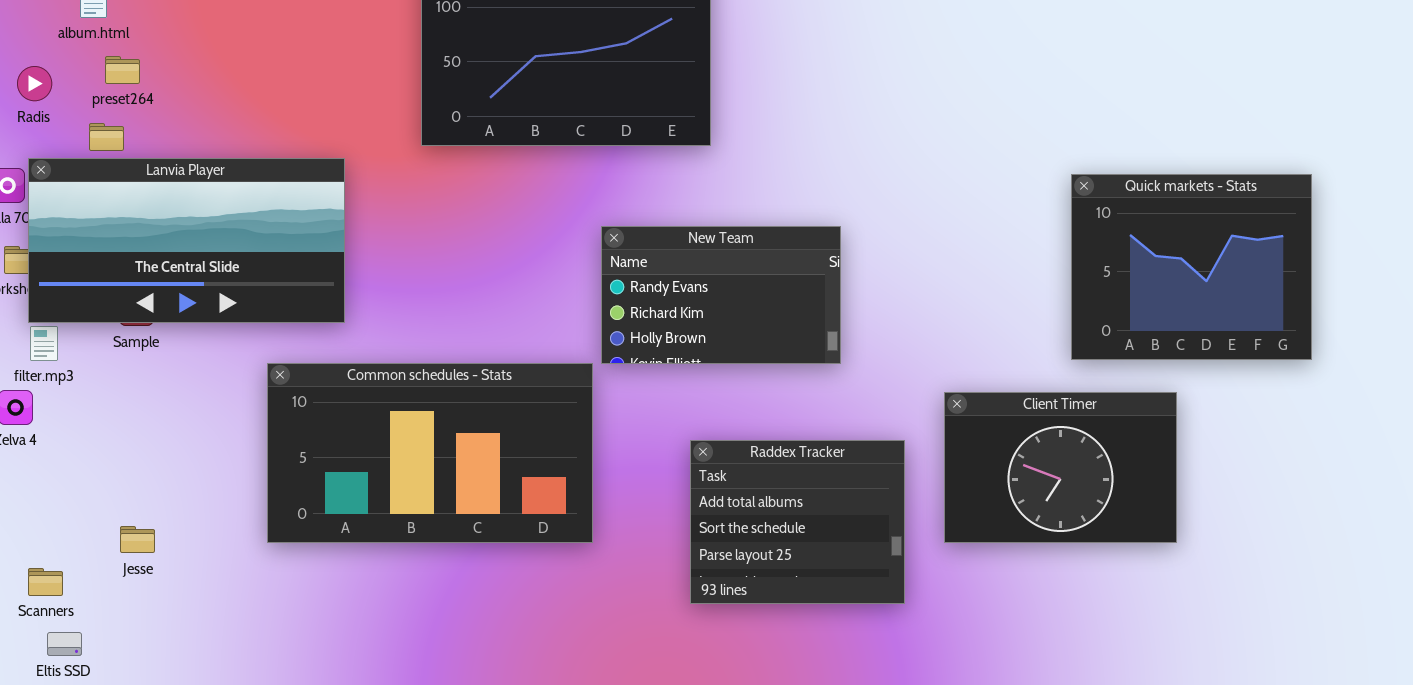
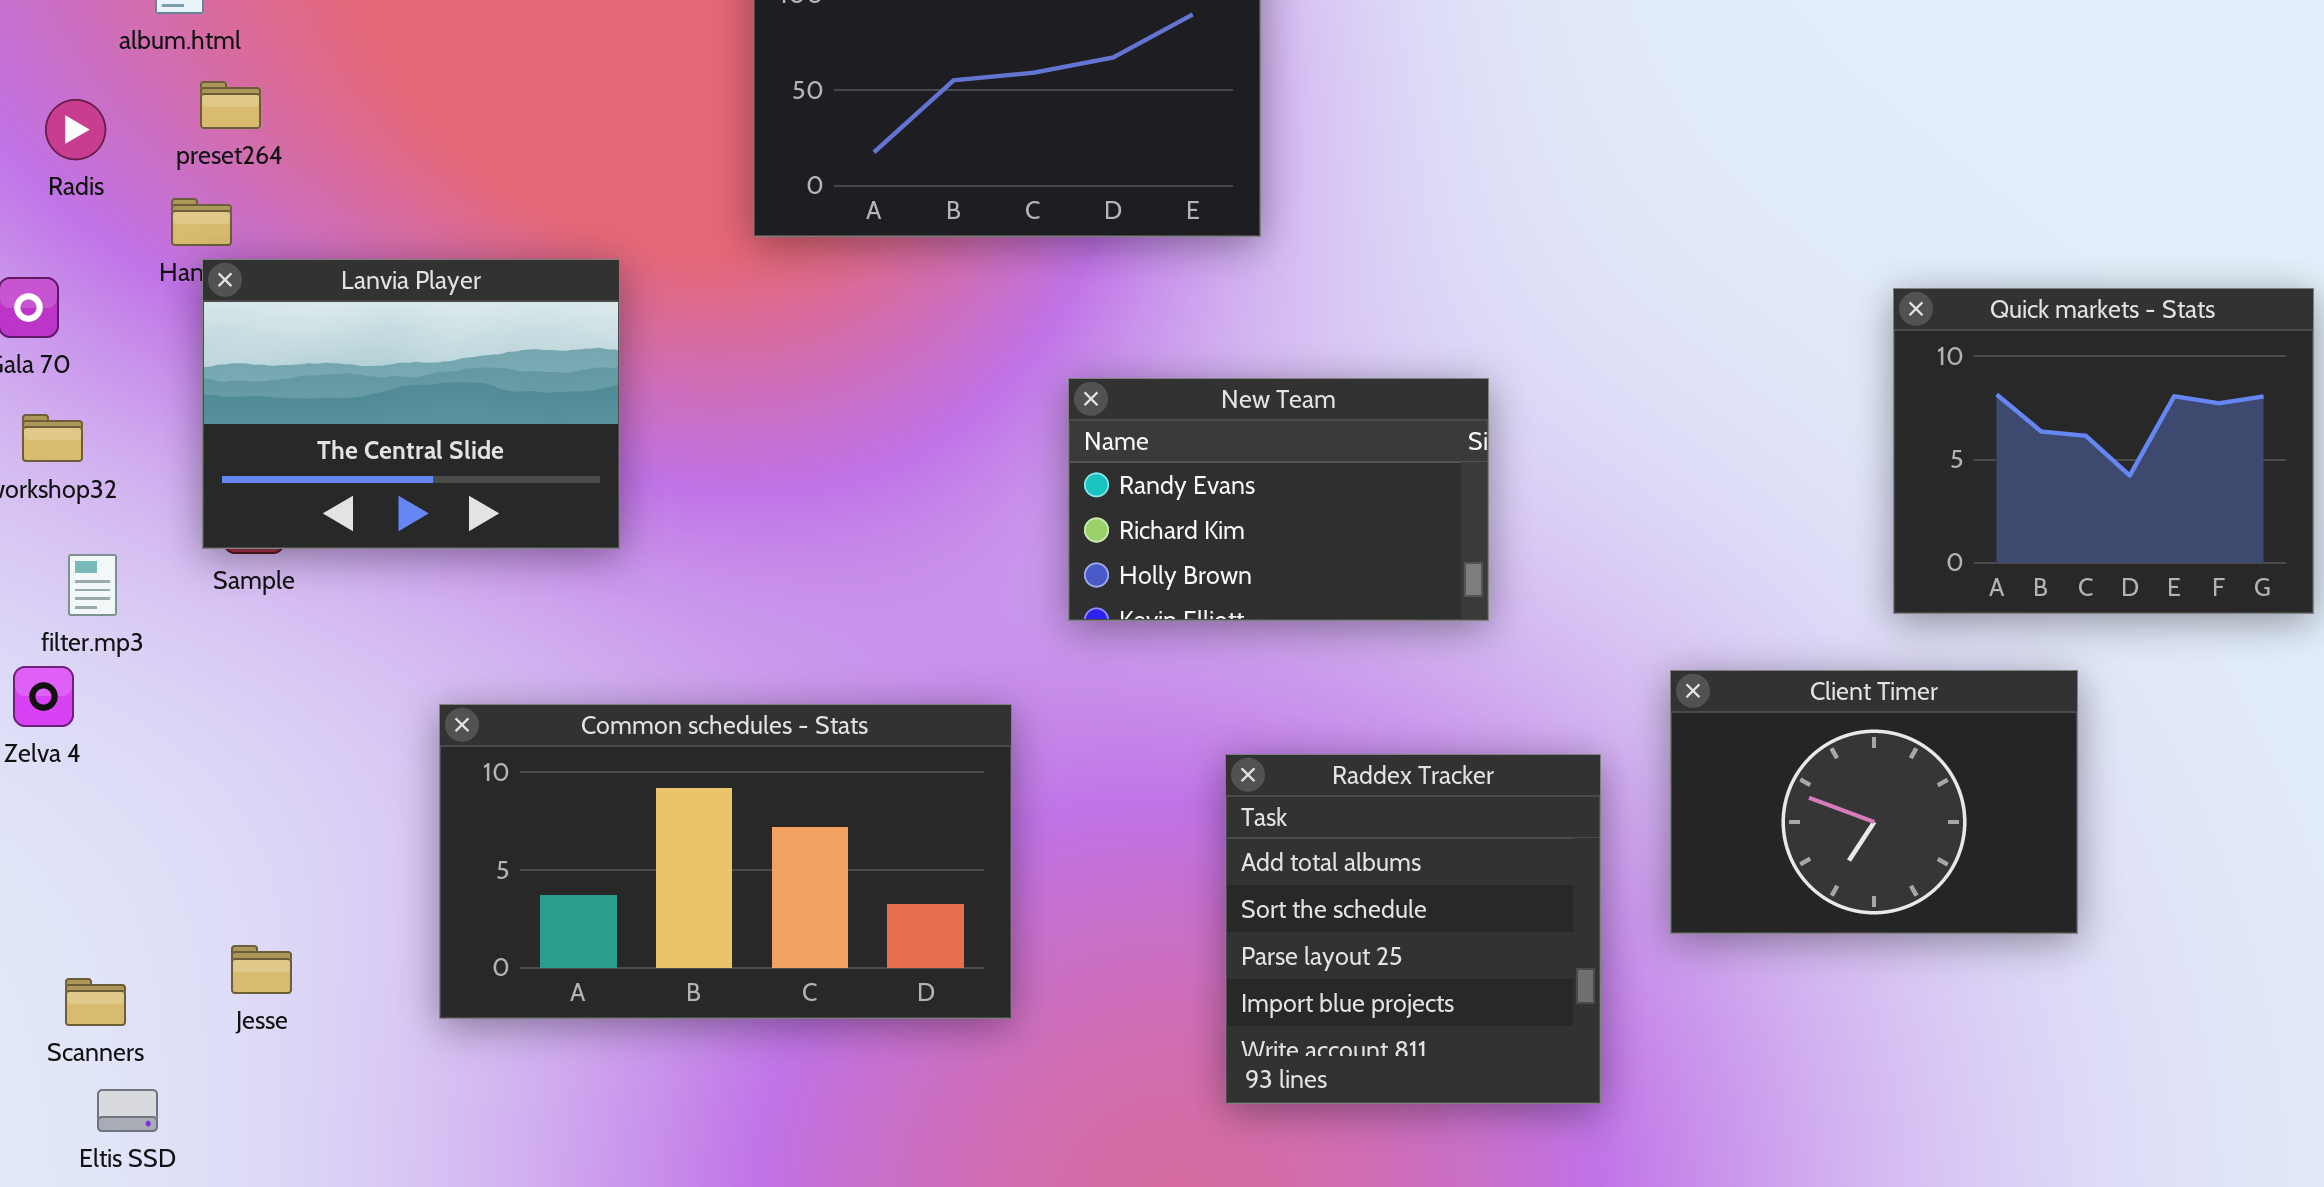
Lanvia Player: [28,158,345,323] -> [202,259,620,549], resized
Common schedules - Stats: [267,363,593,543] -> [439,704,1012,1019], moved
Raddex Tracker: [690,440,905,604] -> [1225,754,1601,1104], resized
Jesse: [120,526,155,553] -> [231,945,292,994], moved

